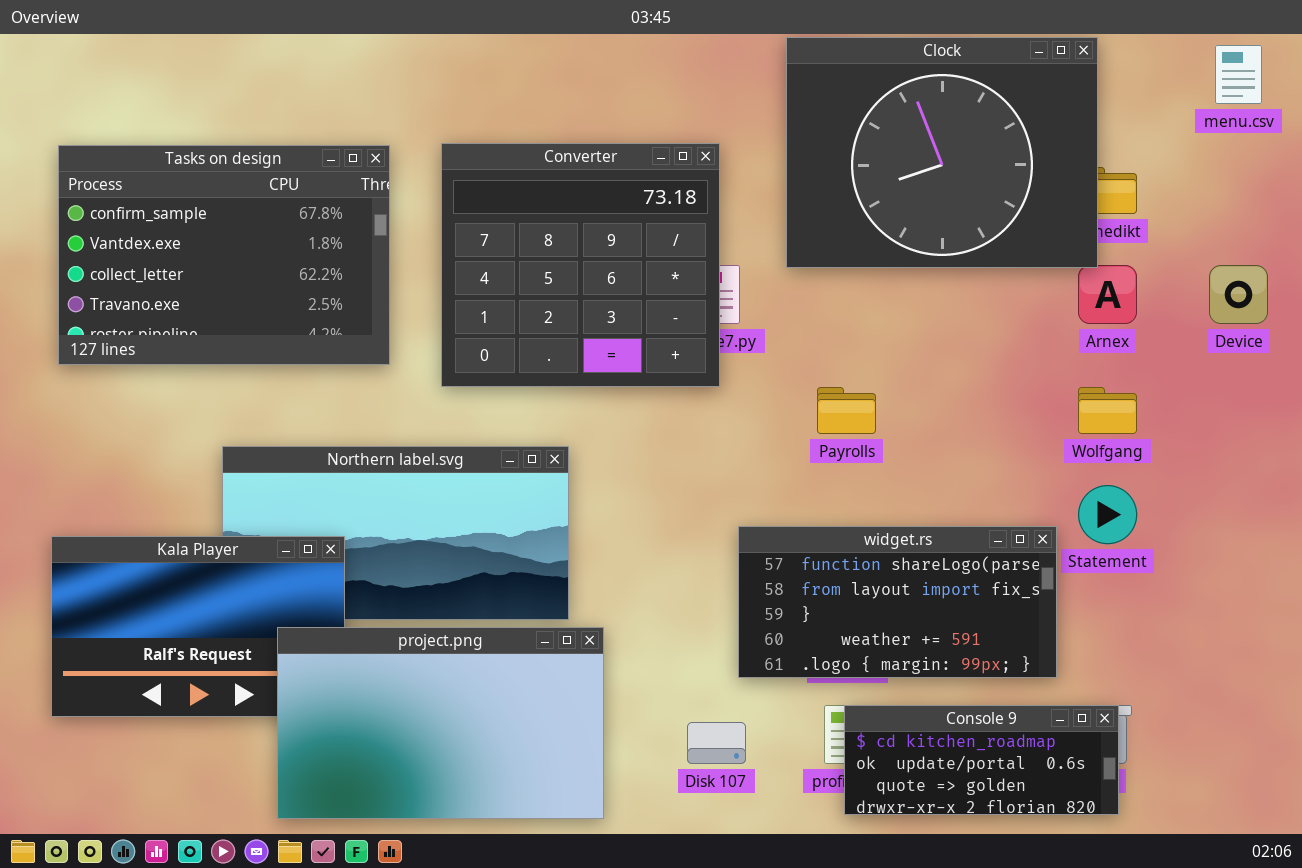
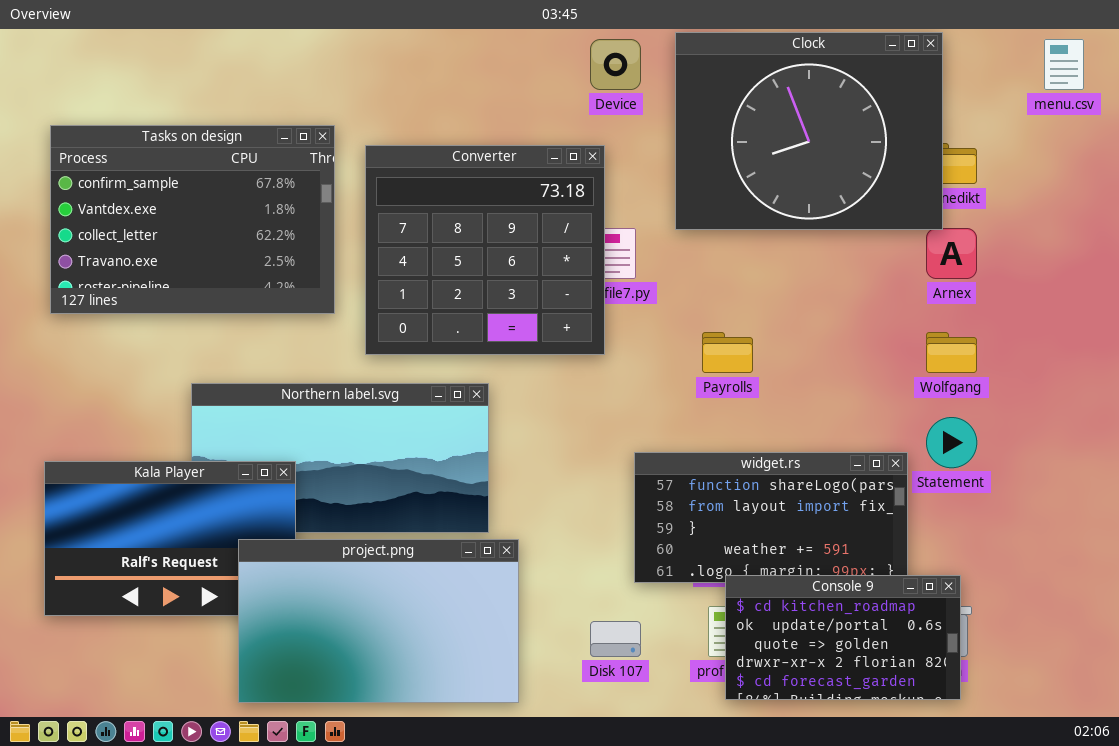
Converter: [441,143,720,387] -> [365,145,605,355], moved
Device: [1209,265,1268,324] -> [590,39,641,90], moved
Console 9: [844,705,1119,815] -> [725,575,961,700], resized

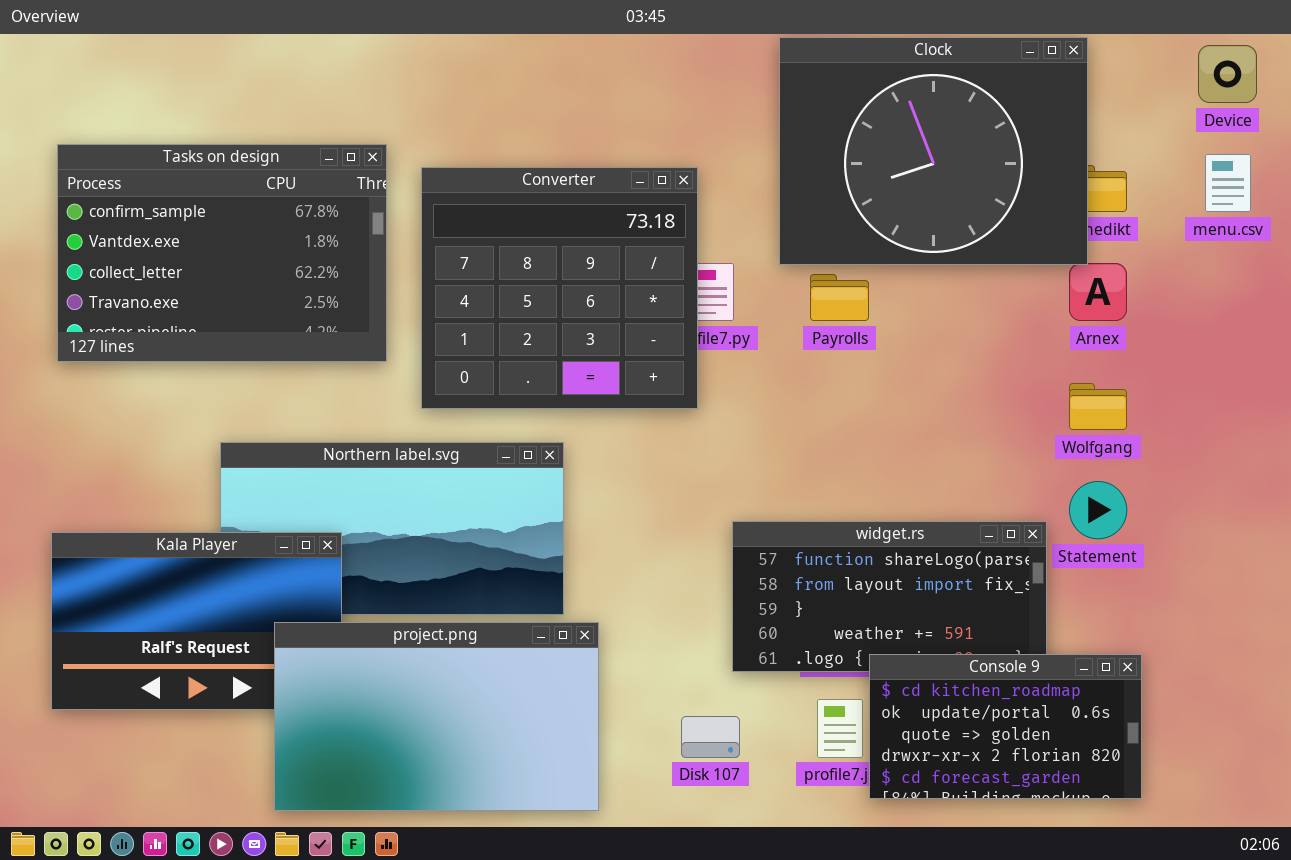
Device: [590,39,641,90] -> [1198,45,1257,103], moved
menu.csv: [1044,39,1084,90] -> [1205,154,1251,212], moved
Payrolls: [702,332,753,373] -> [810,274,869,321], moved
Console 9: [725,575,961,700] -> [869,654,1142,799], moved

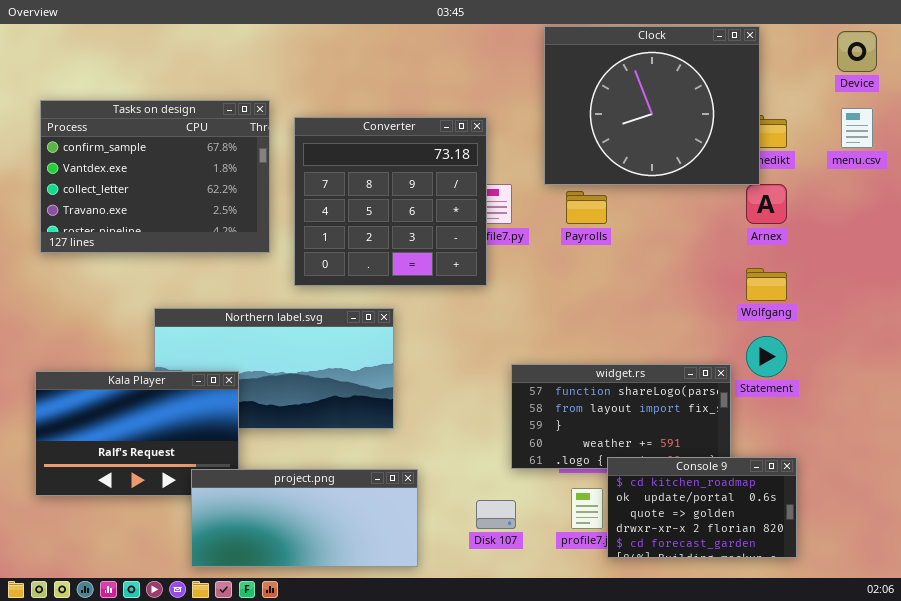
project.png: [274,622,599,811] -> [191,469,418,567], resized

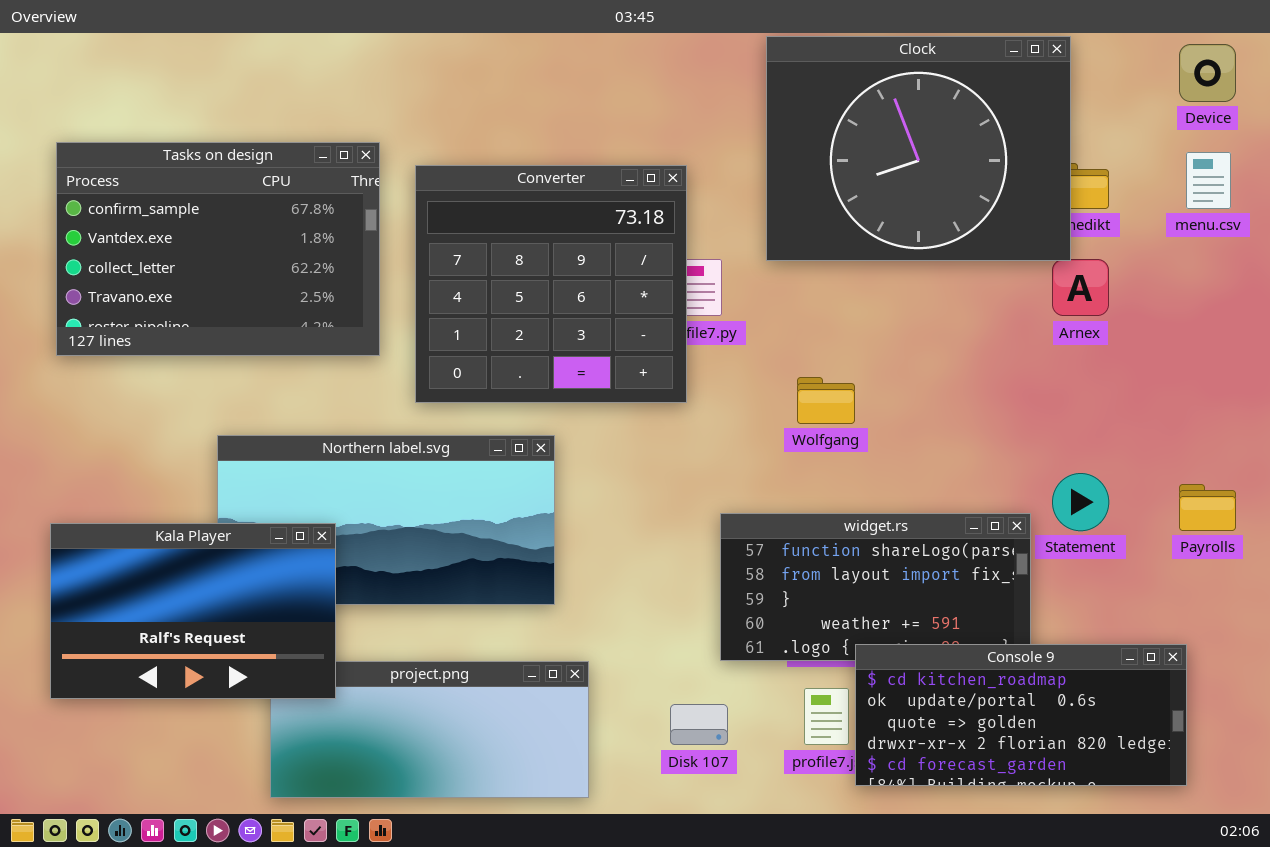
Payrolls: [566,191,607,224] -> [1179,484,1236,531], moved
Wolfgang: [746,268,787,301] -> [797,377,855,424], moved
Kala Player: [35,371,239,496] -> [50,523,336,699], raised
Console 9: [607,457,797,558] -> [855,644,1187,786], resized

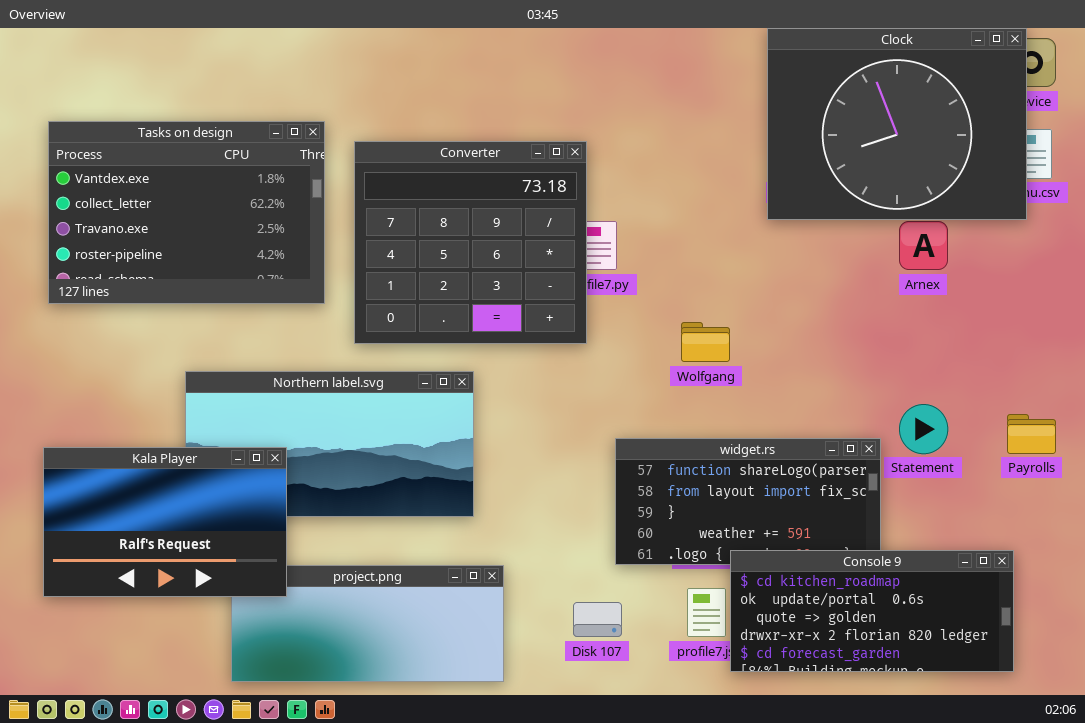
Clock: [766,36,1071,261] -> [767,28,1027,220], moved
Tasks on design: [56,142,380,356] -> [48,121,325,304], scrolled down 1 row

